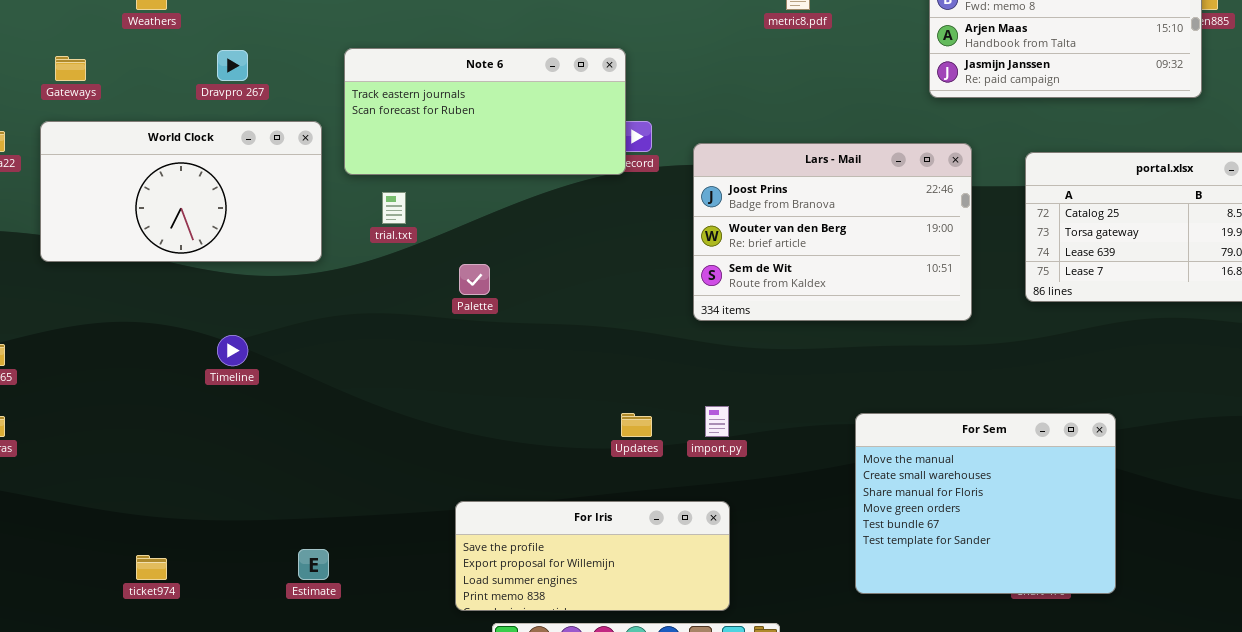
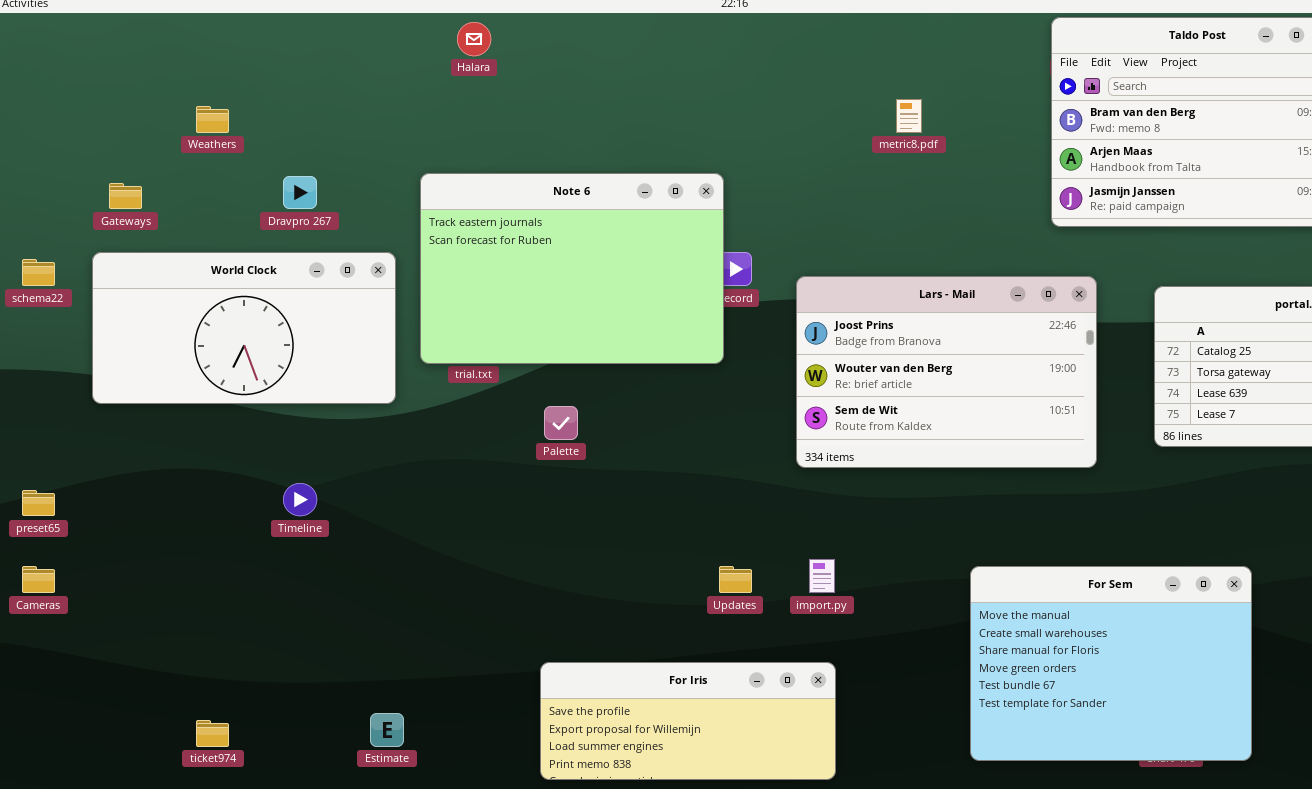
Note 6: [344,48,626,175] -> [420,173,724,364], resized

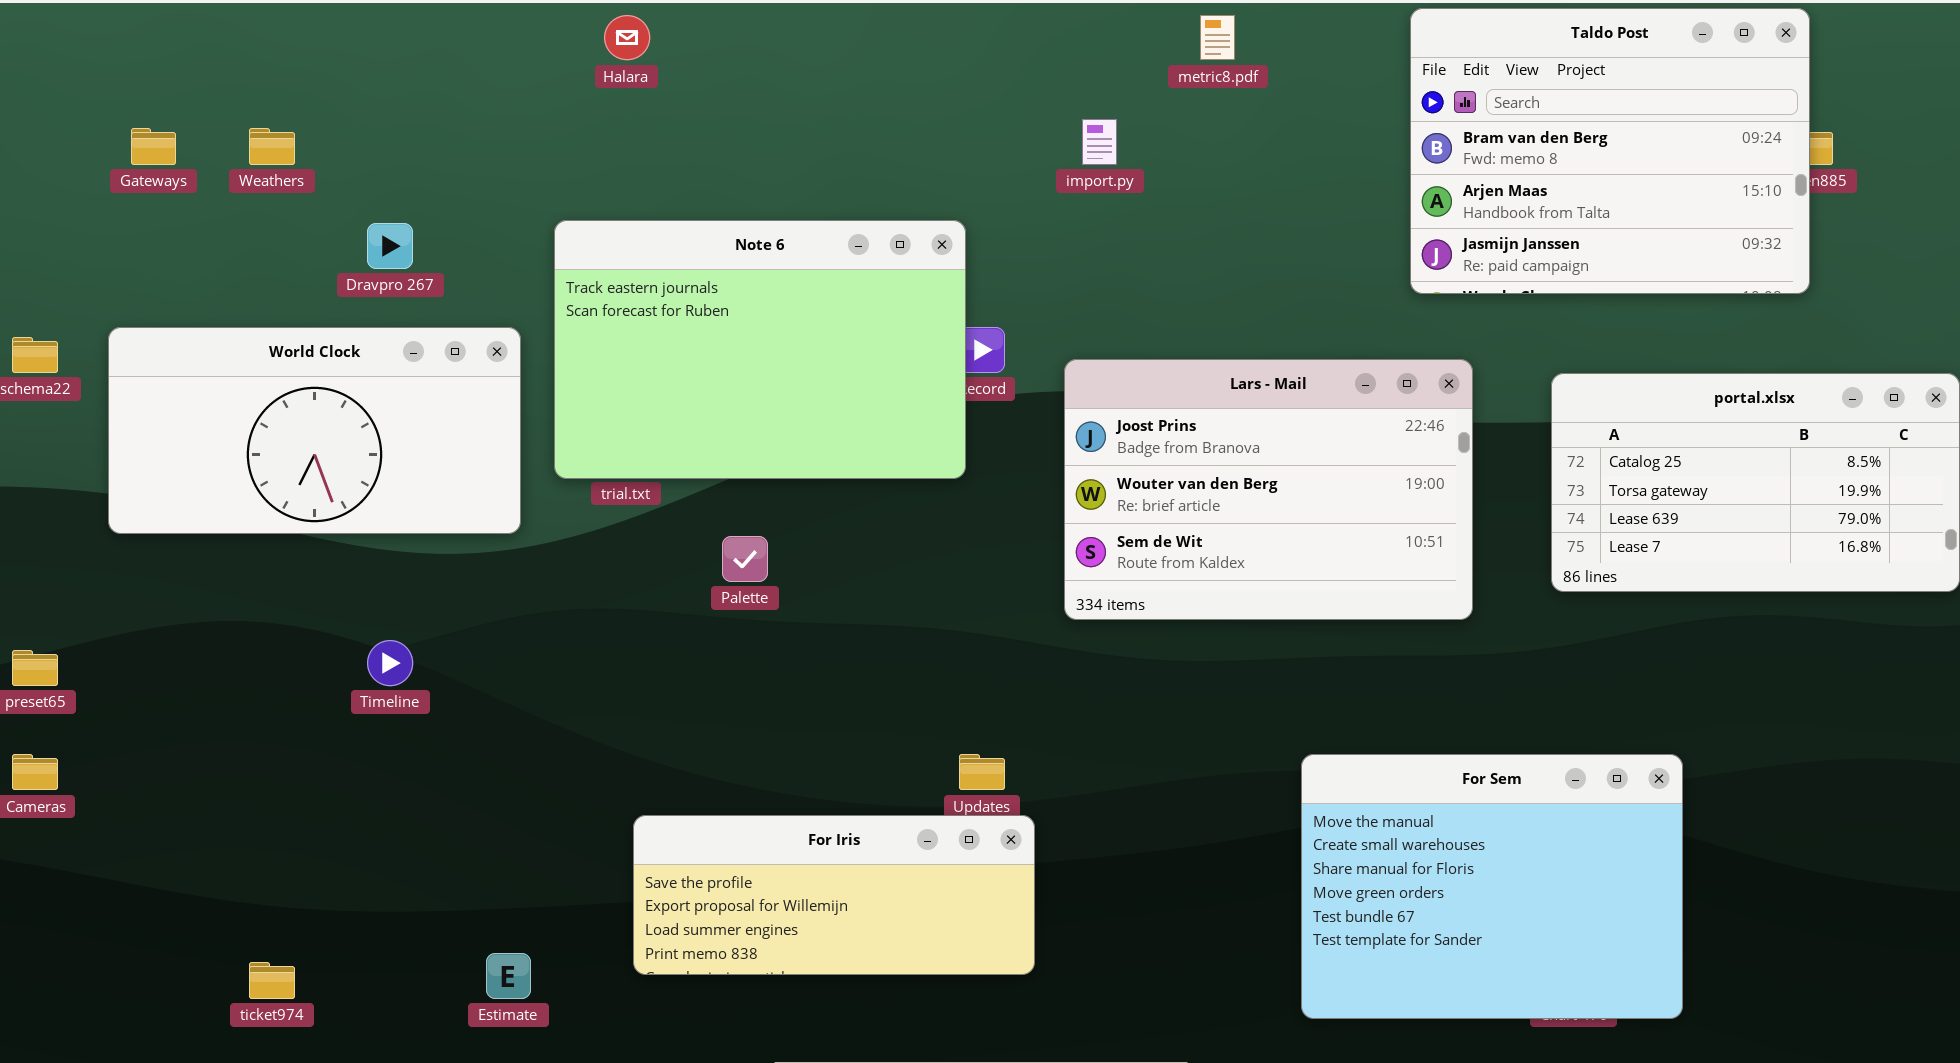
metric8.pdf: [896,99,922,133] -> [1200,15,1235,60], moved
Gateways: [109,183,142,209] -> [131,128,176,165], moved
import.py: [809,559,835,593] -> [1082,119,1117,165], moved
For Iris: [540,662,836,780] -> [633,815,1035,975], moved

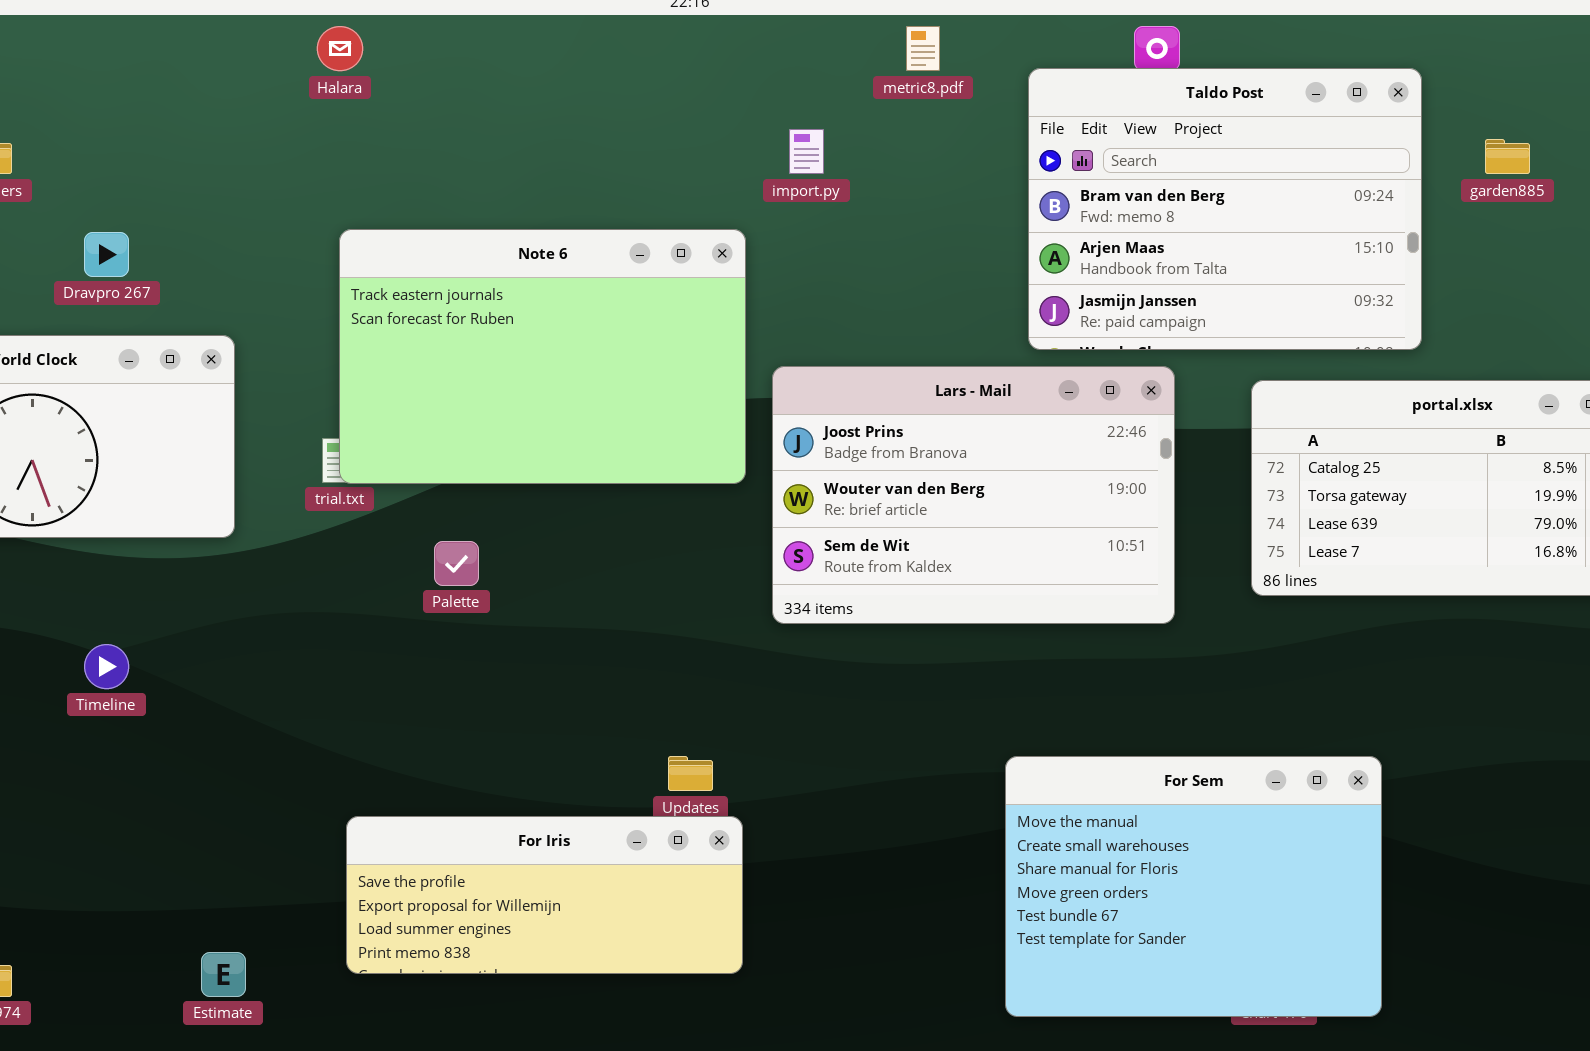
Taldo Post: [1410,8,1810,294] -> [1028,68,1422,350], moved
Note 6: [554,220,966,479] -> [339,229,746,484], moved

